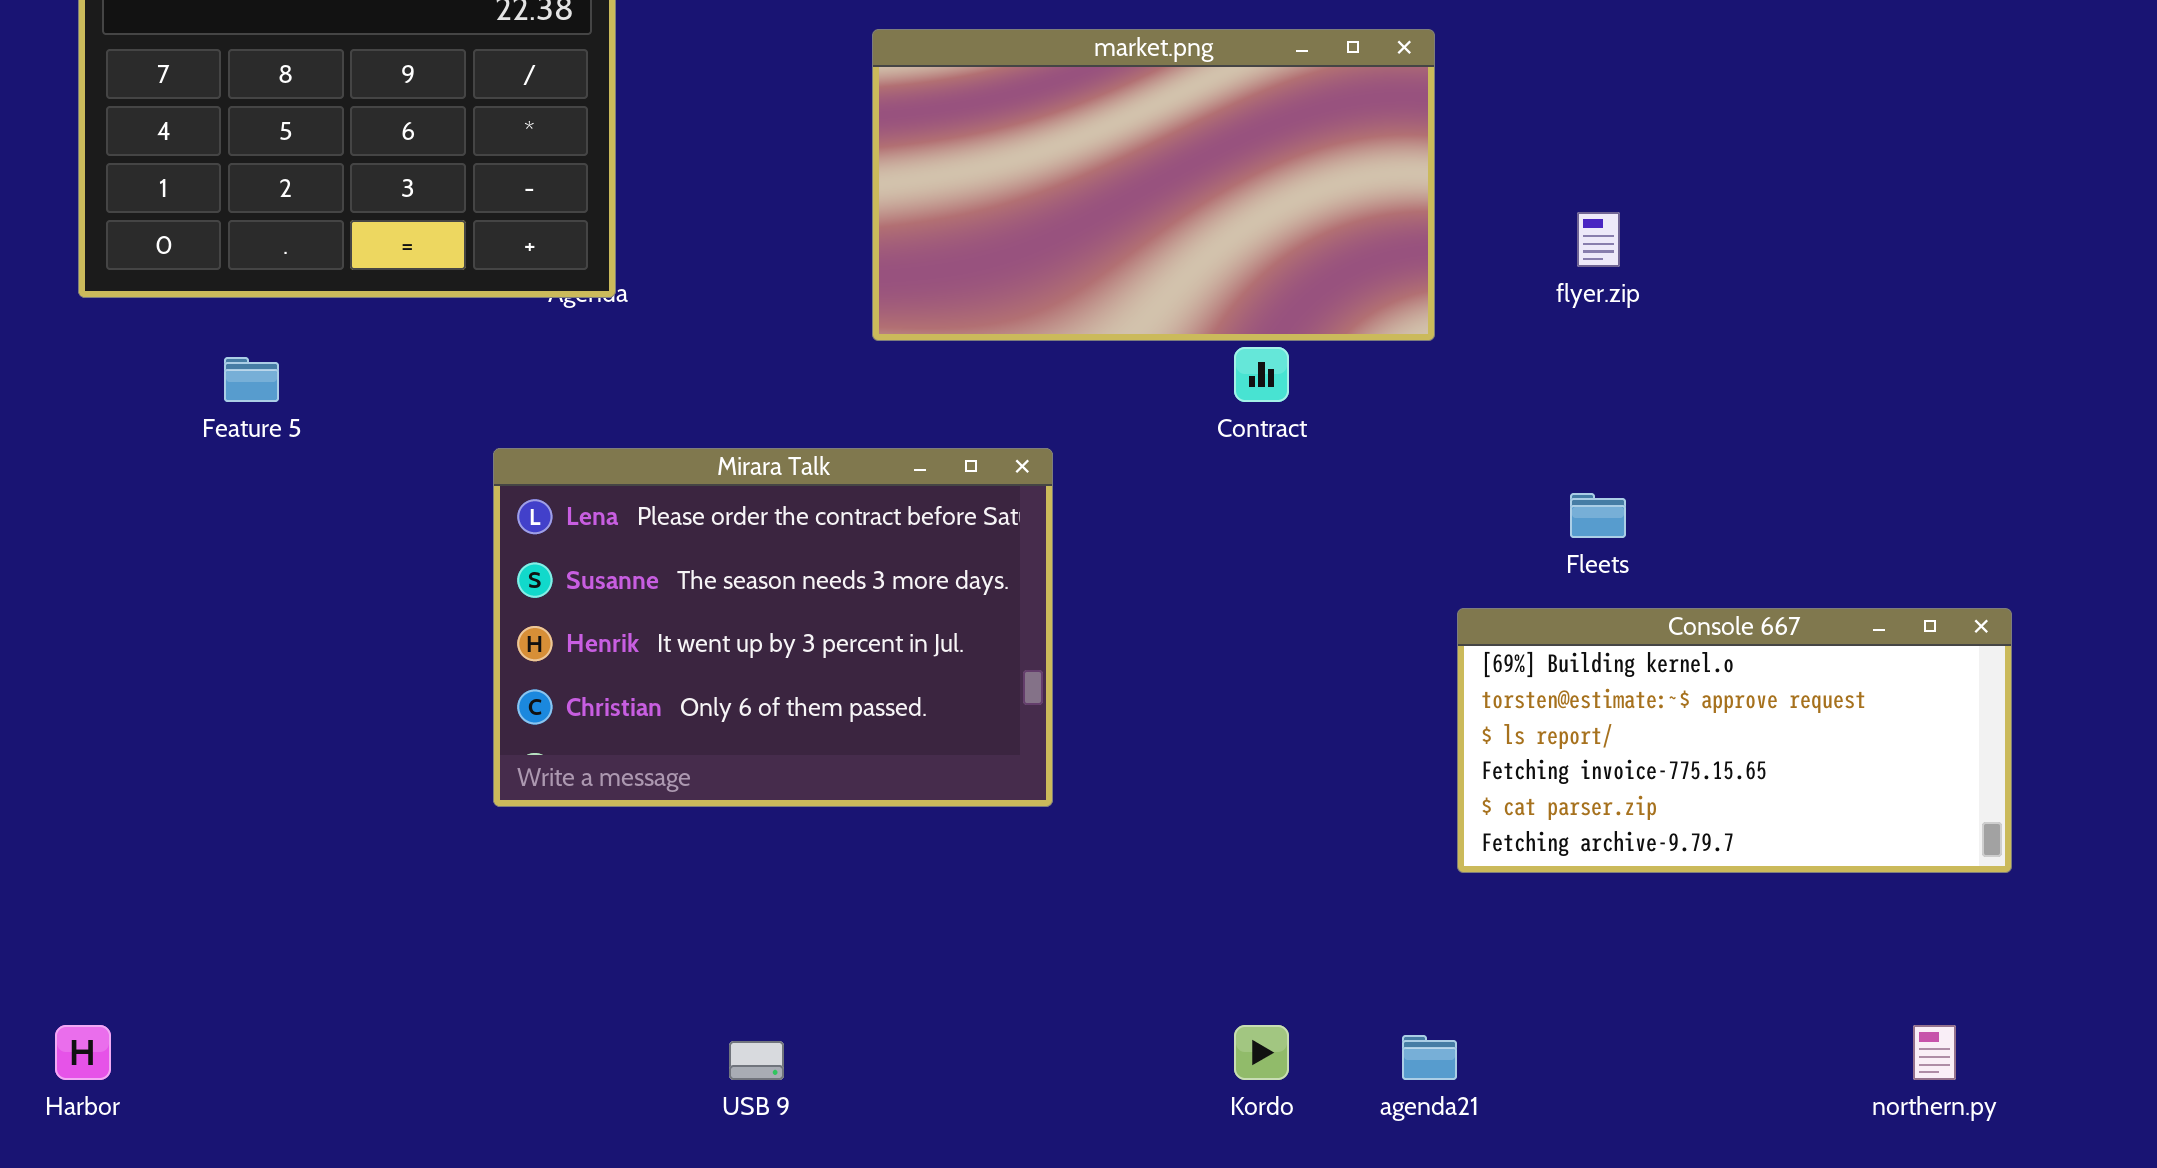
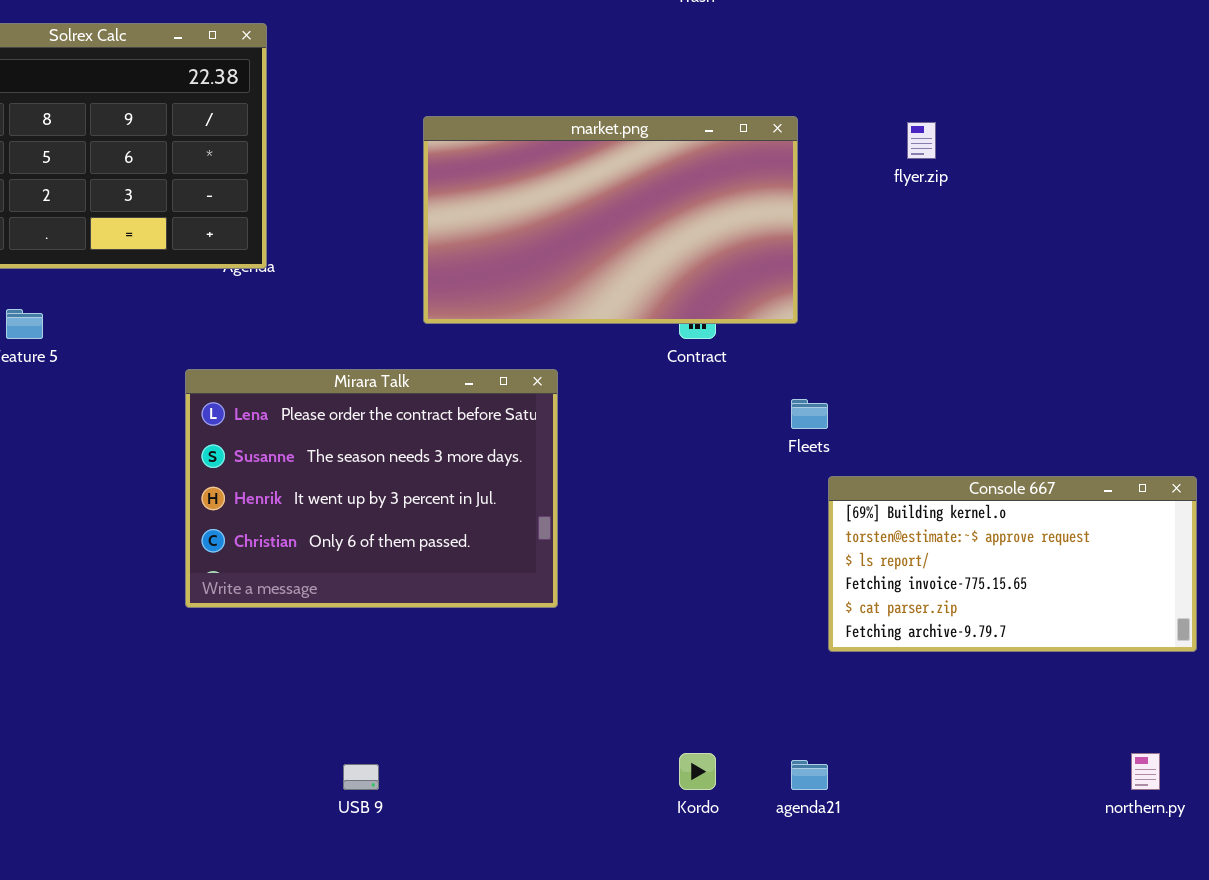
market.png: [872,29,1435,341] -> [423,116,798,324], moved
flyer.zip: [1577,212,1620,267] -> [907,122,936,159], moved
Fleets: [1570,493,1626,538] -> [791,399,828,429], moved

